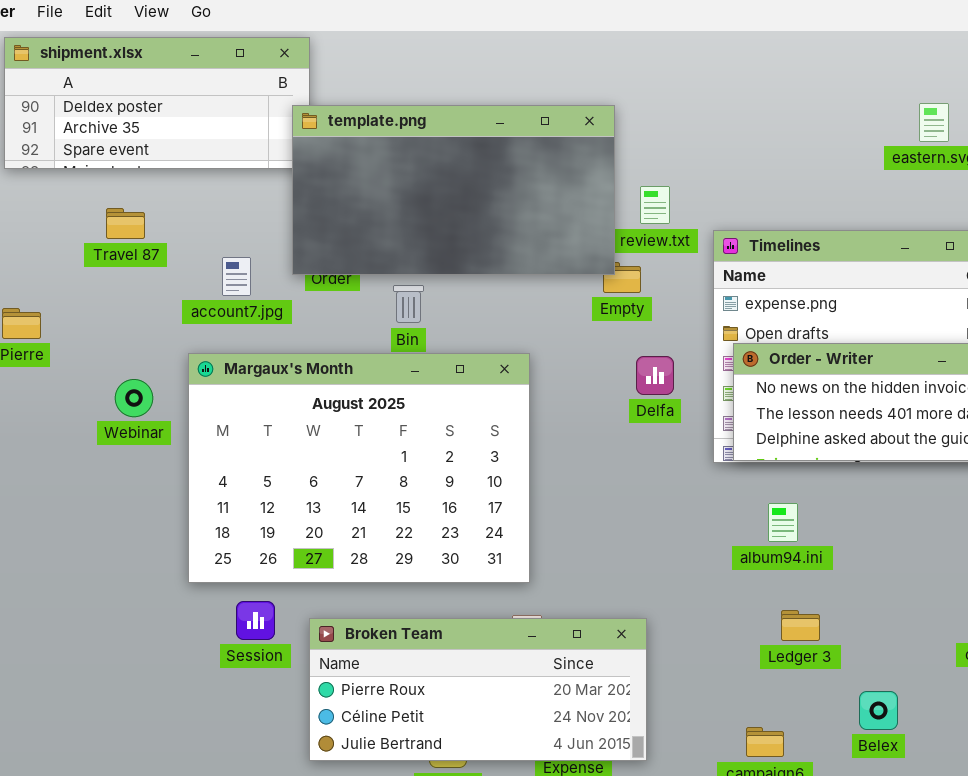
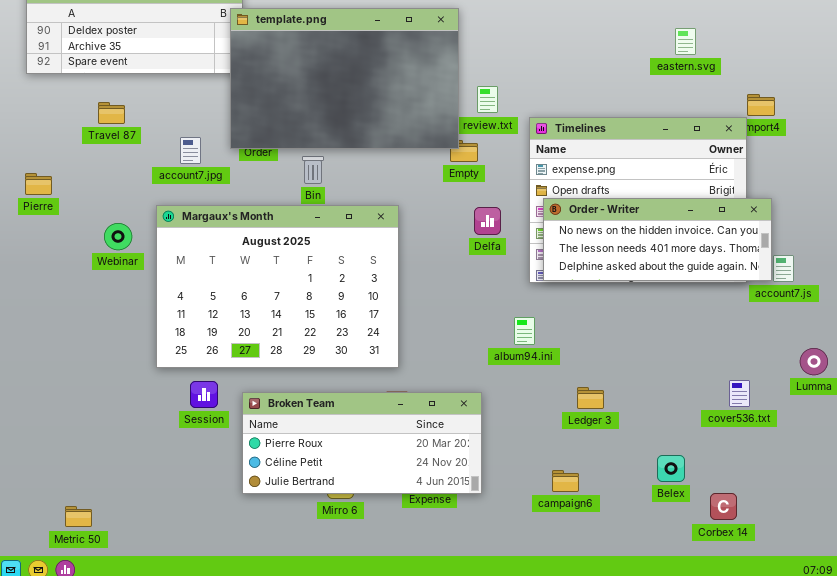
template.png: [292,105,615,275] -> [230,8,459,149], resized
album94.ini: [768,503,798,542] -> [514,317,535,345], moved
Belex: [859,691,898,730] -> [657,455,685,482], moved

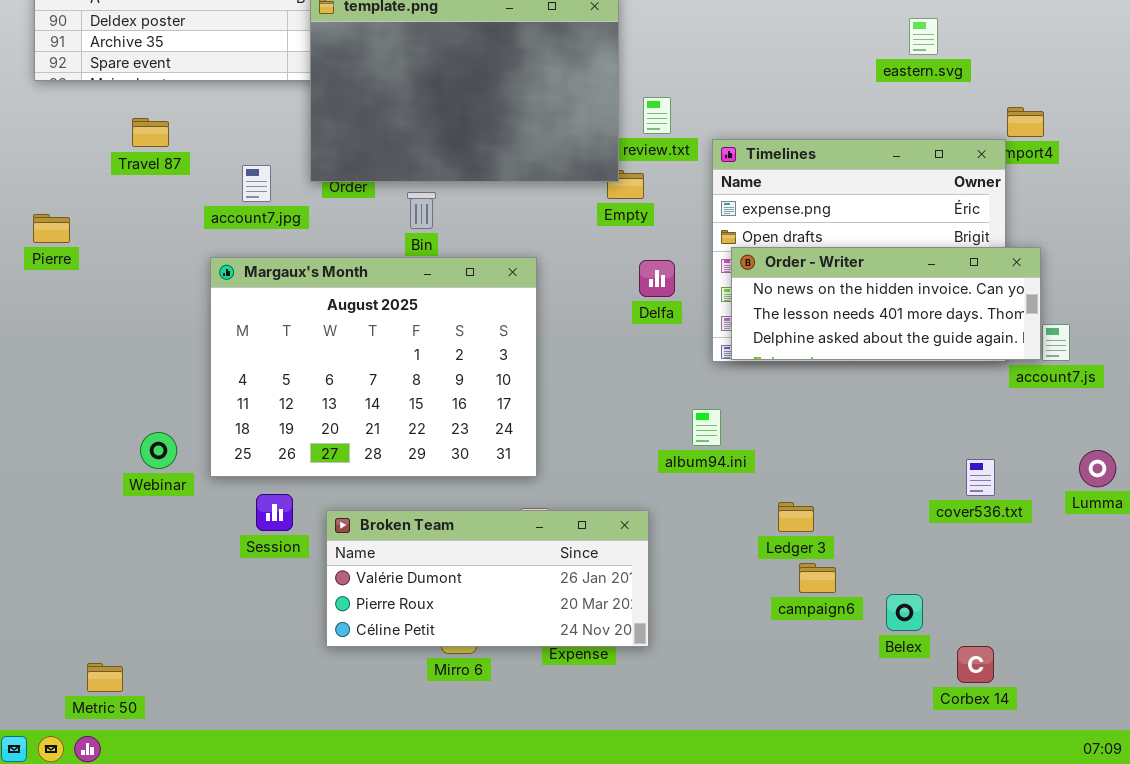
Webinar: [104,223,132,250] -> [140,432,177,469], moved
cover536.txt: [729,380,750,407] -> [966,459,995,496], moved
Broken Team: [242,392,482,494] -> [326,510,649,647], scrolled up 1 row
campaign6: [552,470,579,492] -> [799,563,836,593], moved

